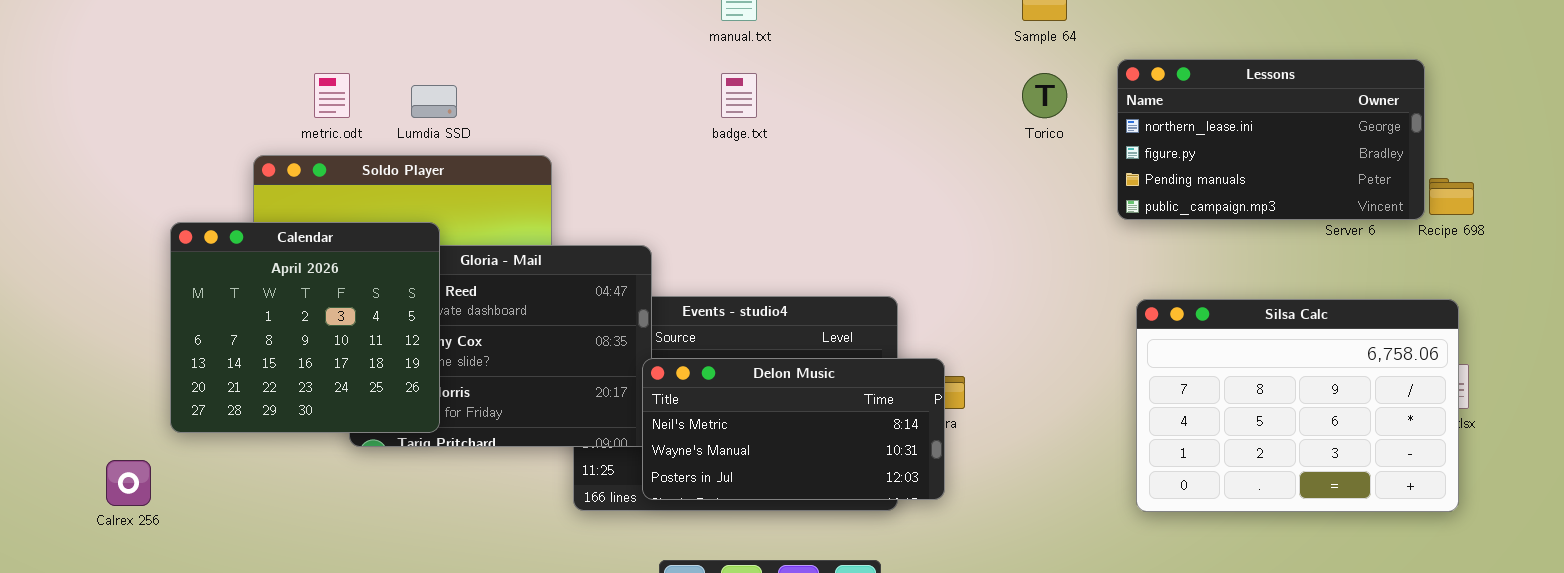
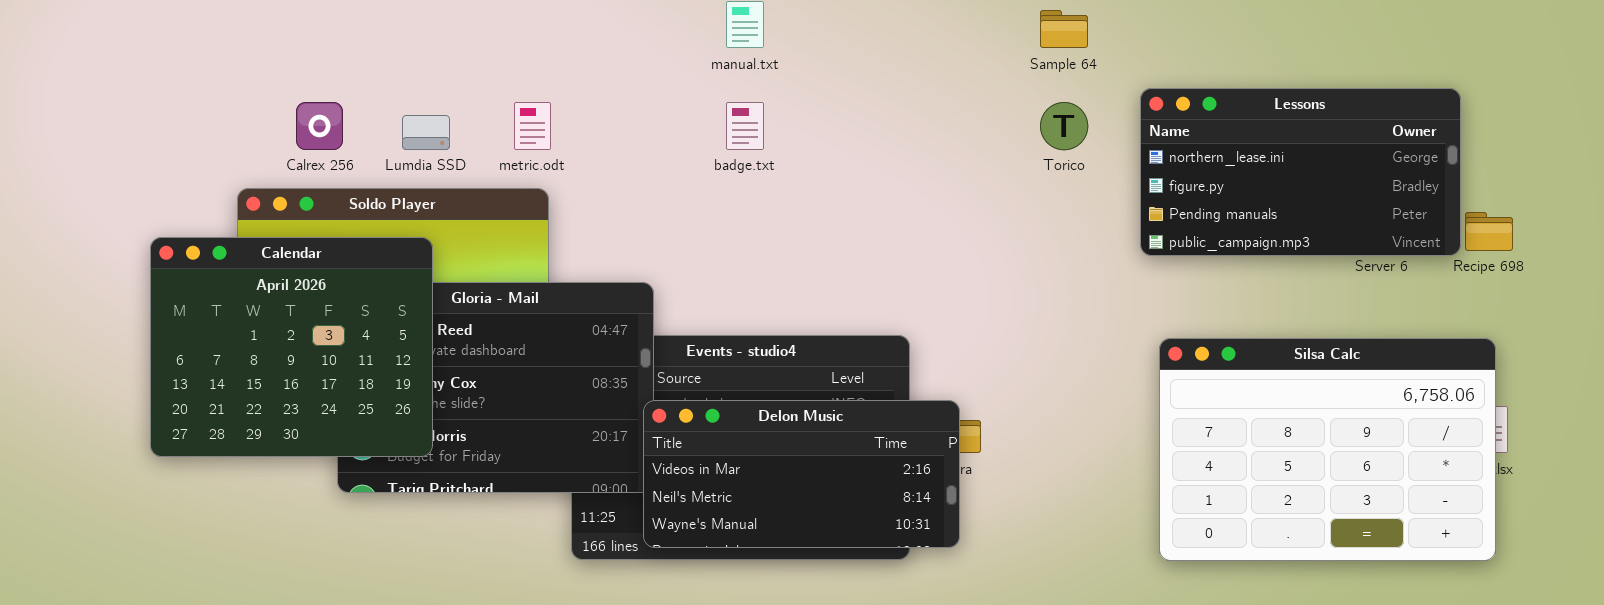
metric.odt: [314,73,350,118] -> [514,102,551,150], moved
Calendar: [170,222,440,433] -> [150,237,433,457], moved
Delon Music: [642,358,945,500] -> [643,400,960,548], scrolled up 1 row
Calrex 256: [106,460,151,506] -> [296,102,343,150], moved

